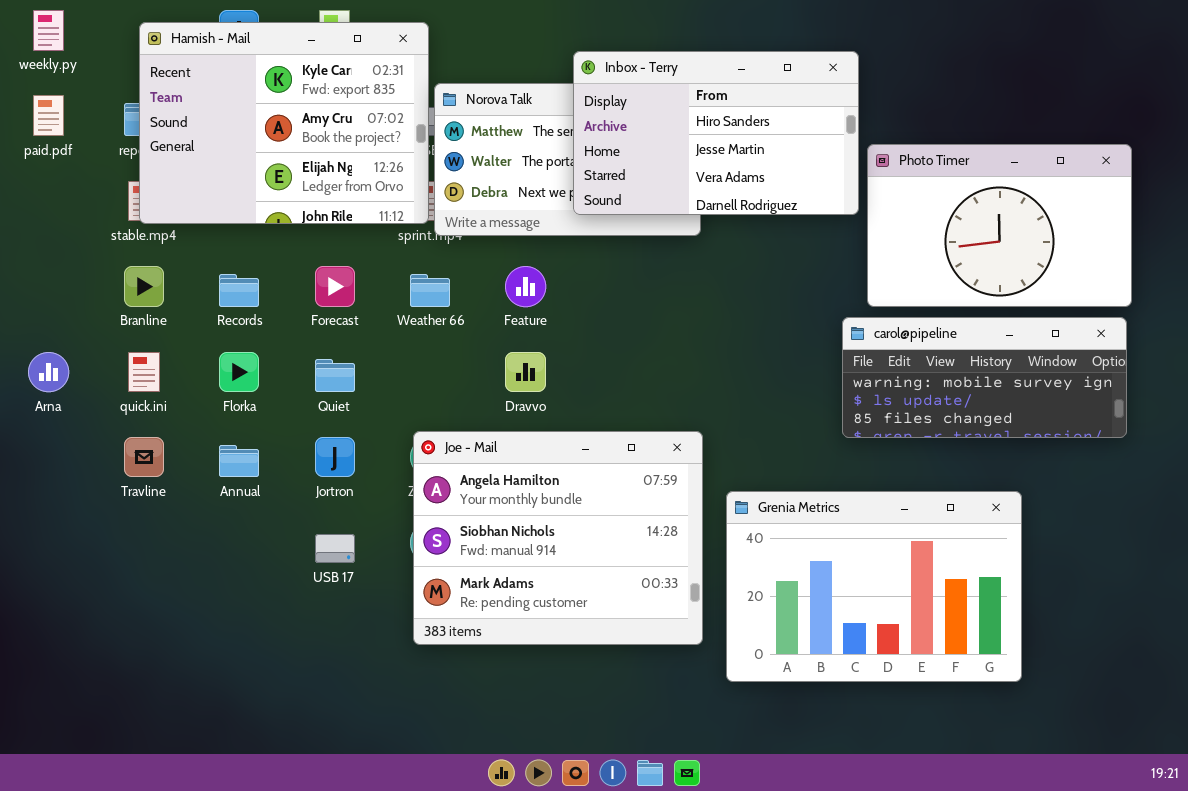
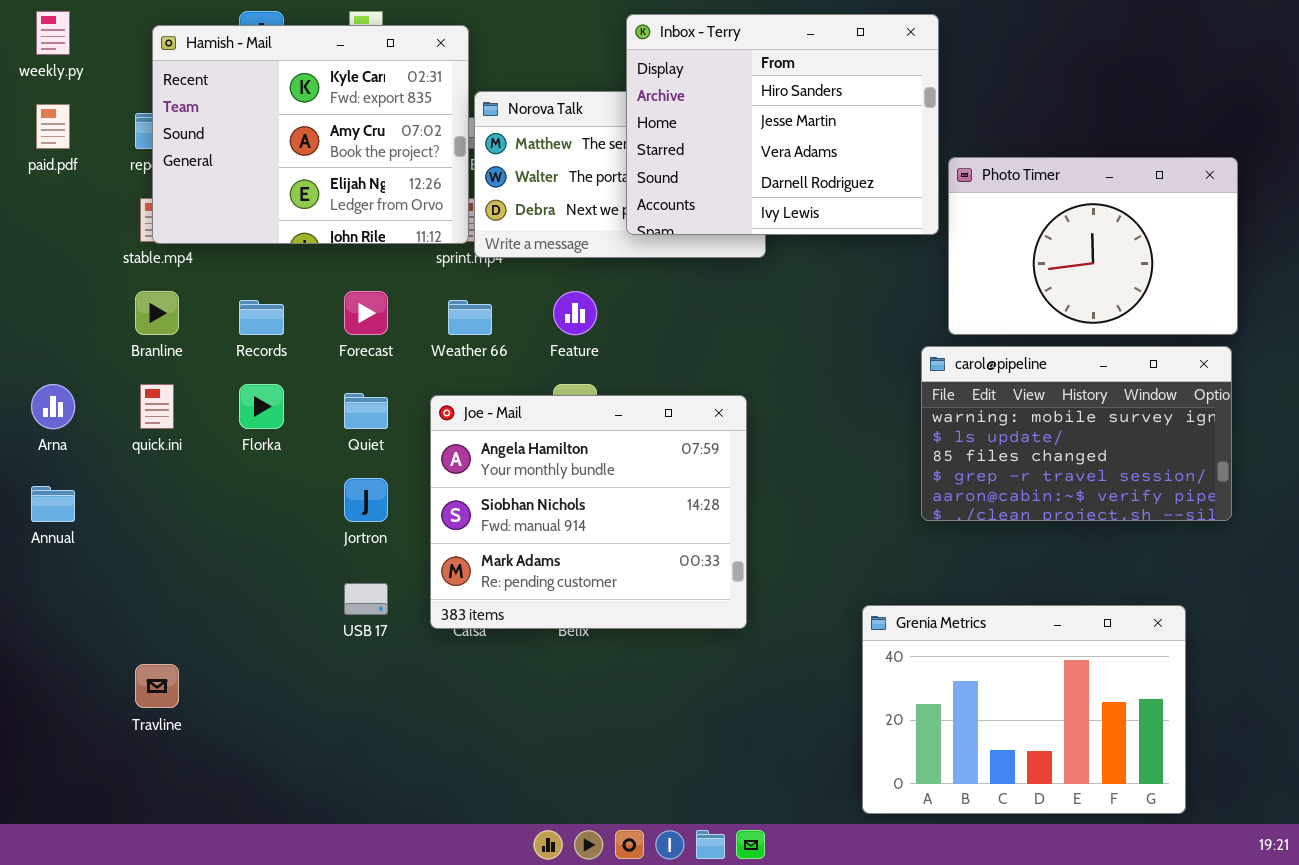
Inbox - Terry: [573,51,859,215] -> [626,14,939,235], resized
carol@pipeline: [842,317,1127,438] -> [921,346,1232,521], resized
Joe - Mail: [413,431,703,645] -> [430,395,747,629], moved
Travline: [124,437,164,477] -> [135,664,179,708], moved
Annual: [219,445,259,477] -> [31,486,75,522], moved
Grenia Metrics: [726,491,1022,682] -> [862,605,1186,814], moved

